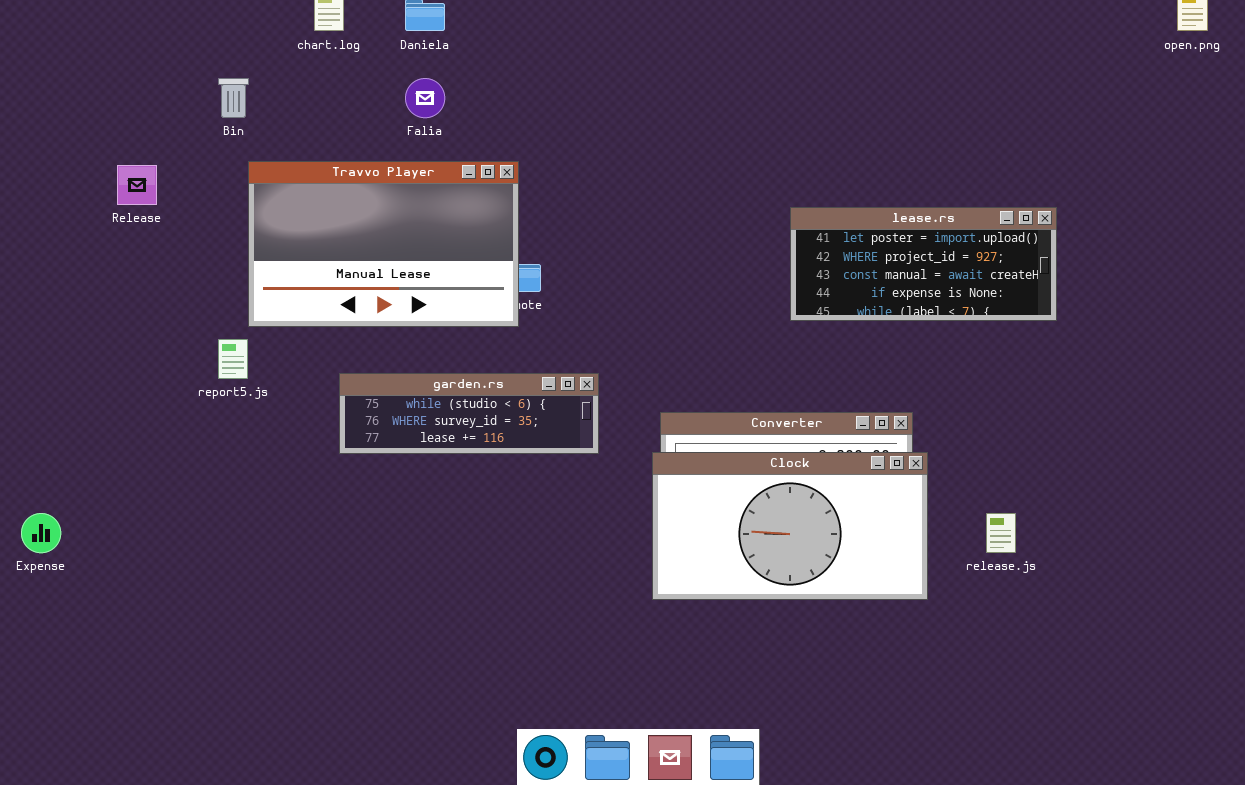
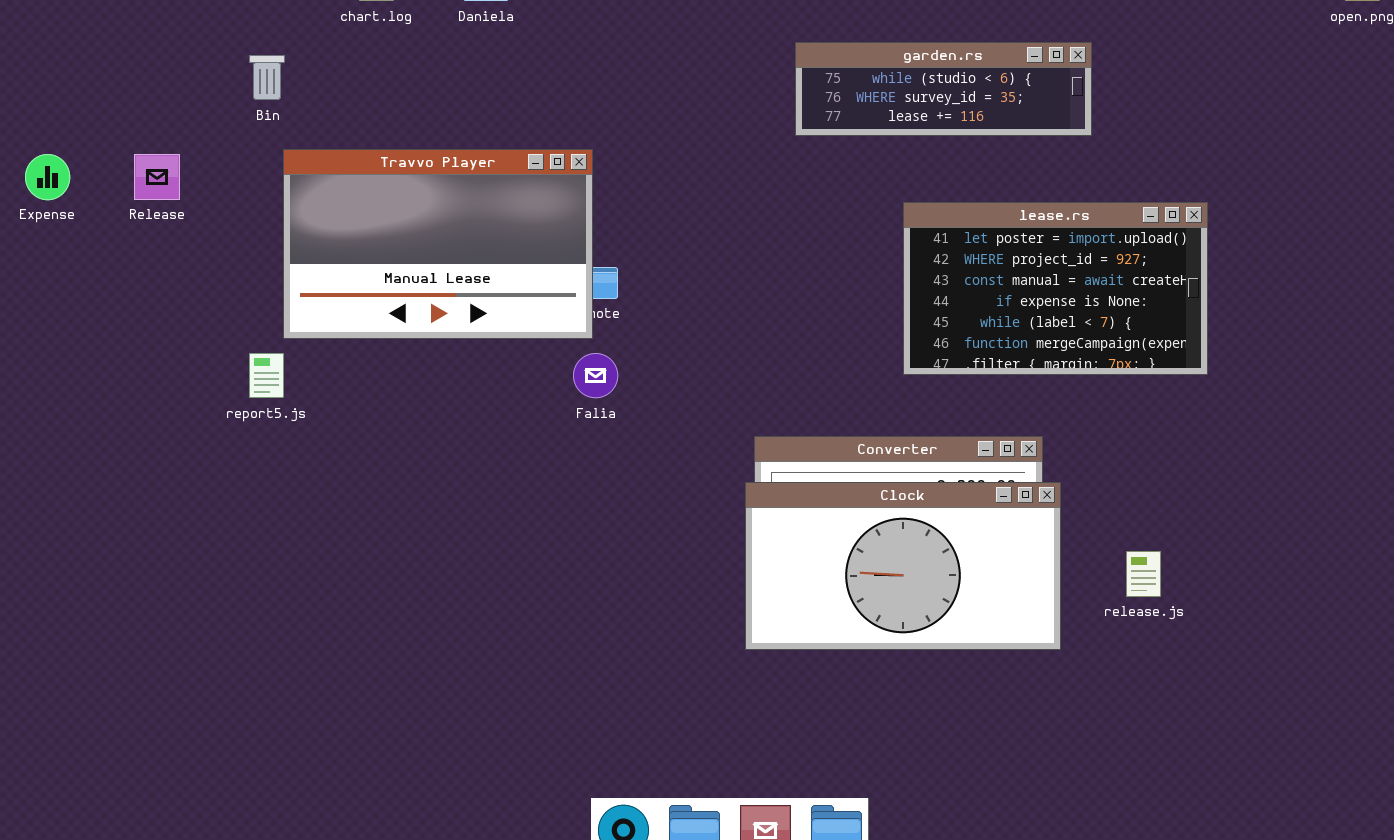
Falia: [405,78,445,118] -> [573,353,618,398], moved
lease.rs: [790,207,1057,321] -> [903,202,1208,375], resized
garden.rs: [339,373,599,454] -> [795,42,1092,136], moved
Expense: [21,513,61,553] -> [25,154,70,200], moved

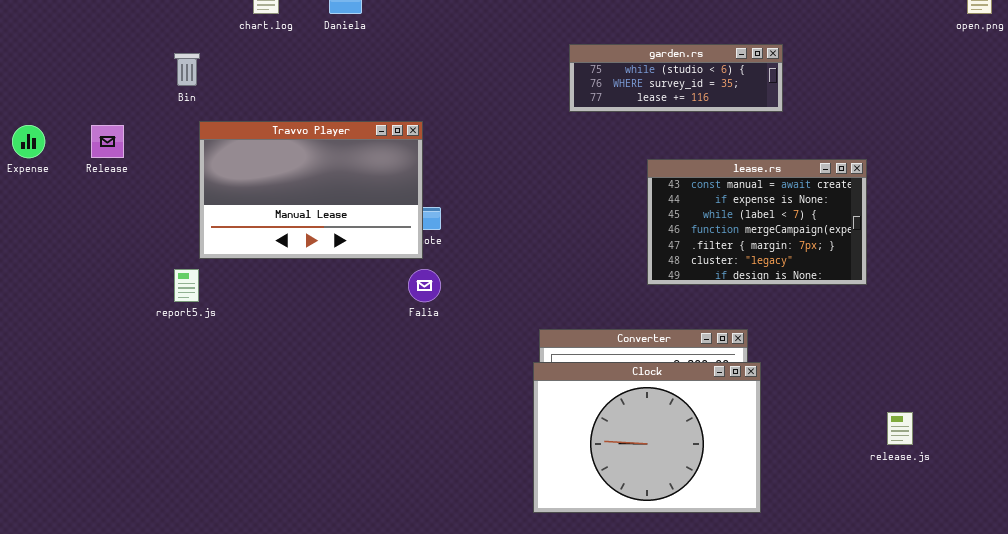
lease.rs: [903,202,1208,375] -> [647,159,867,285], scrolled down 2 rows
Clock: [745,482,1061,650] -> [533,362,761,513], resized
release.js: [1126,551,1161,597] -> [887,412,913,445], moved

